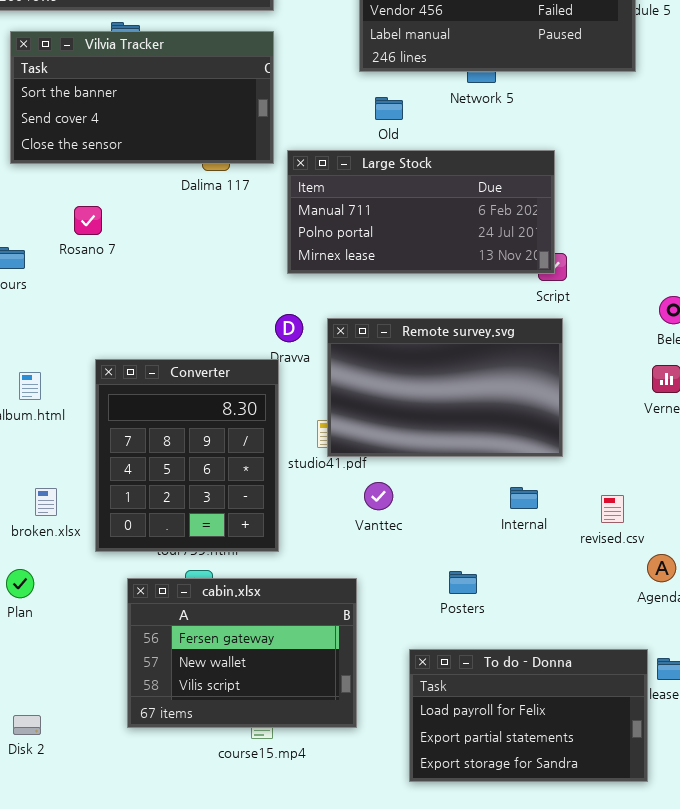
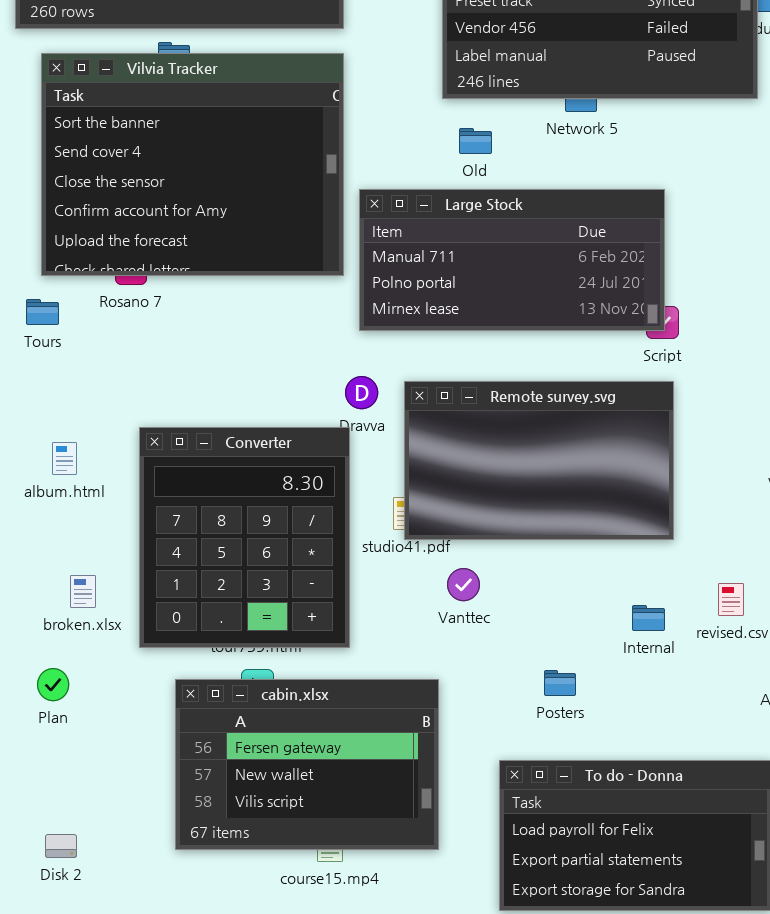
Vilvia Tracker: [10,31,274,164] -> [41,53,344,276], resized
Internal: [510,487,538,509] -> [632,605,665,631], moved

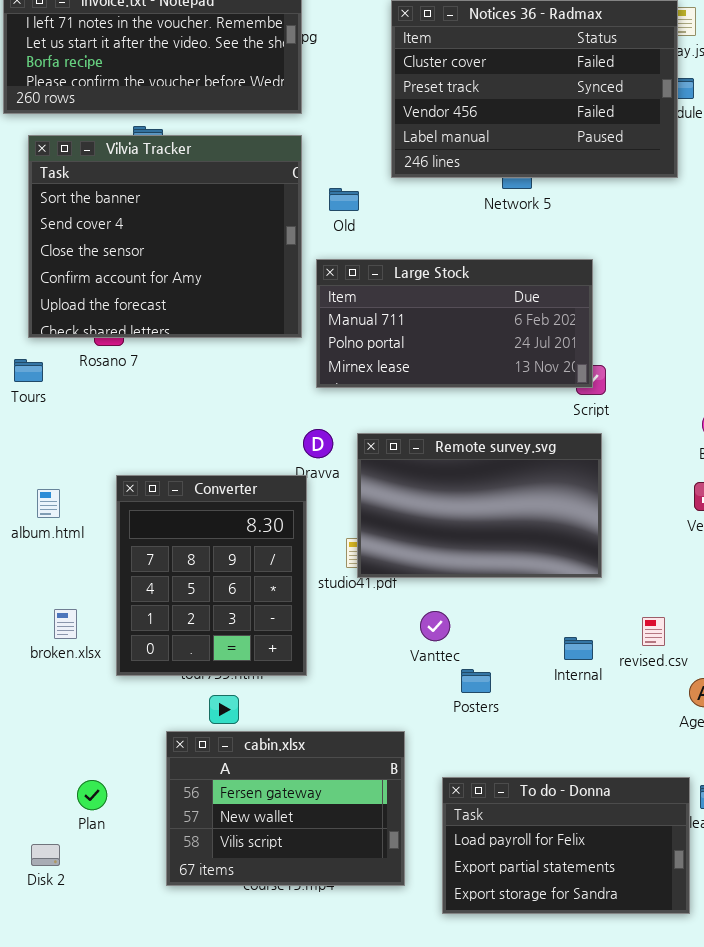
Old: [459,128,492,154] -> [329,188,359,211], moved
Vanttec: [447,568,480,601] -> [420,611,450,641], moved
Plan: [37,668,69,701] -> [77,780,107,810], moved
Posters: [544,670,576,696] -> [461,669,491,693], moved
cabin.xlsx: [175,679,439,850] -> [166,731,405,886], moved

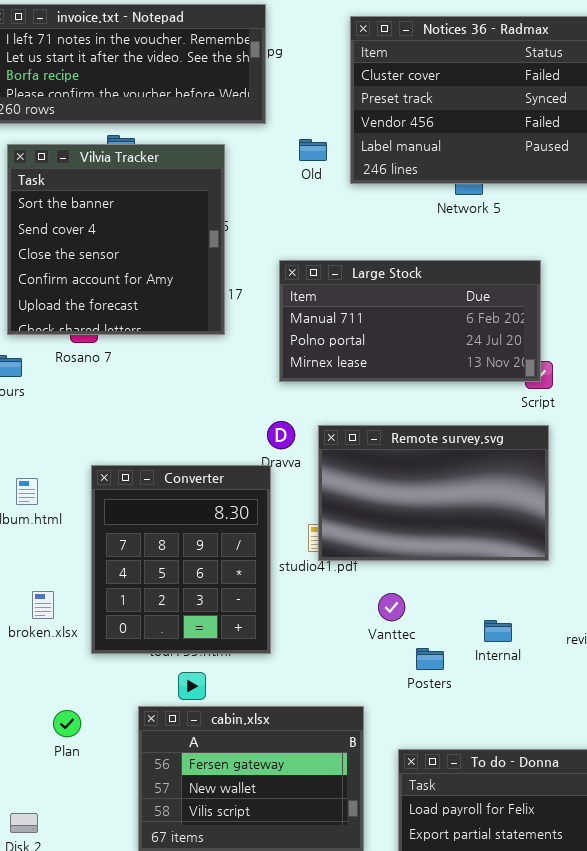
Vilvia Tracker: [28,135,302,338] -> [7,144,225,335], resized
Old: [329,188,359,211] -> [299,139,327,161], moved
Internal: [564,637,593,660] -> [484,620,512,642], moved
Plan: [77,780,107,810] -> [53,710,81,737], moved

